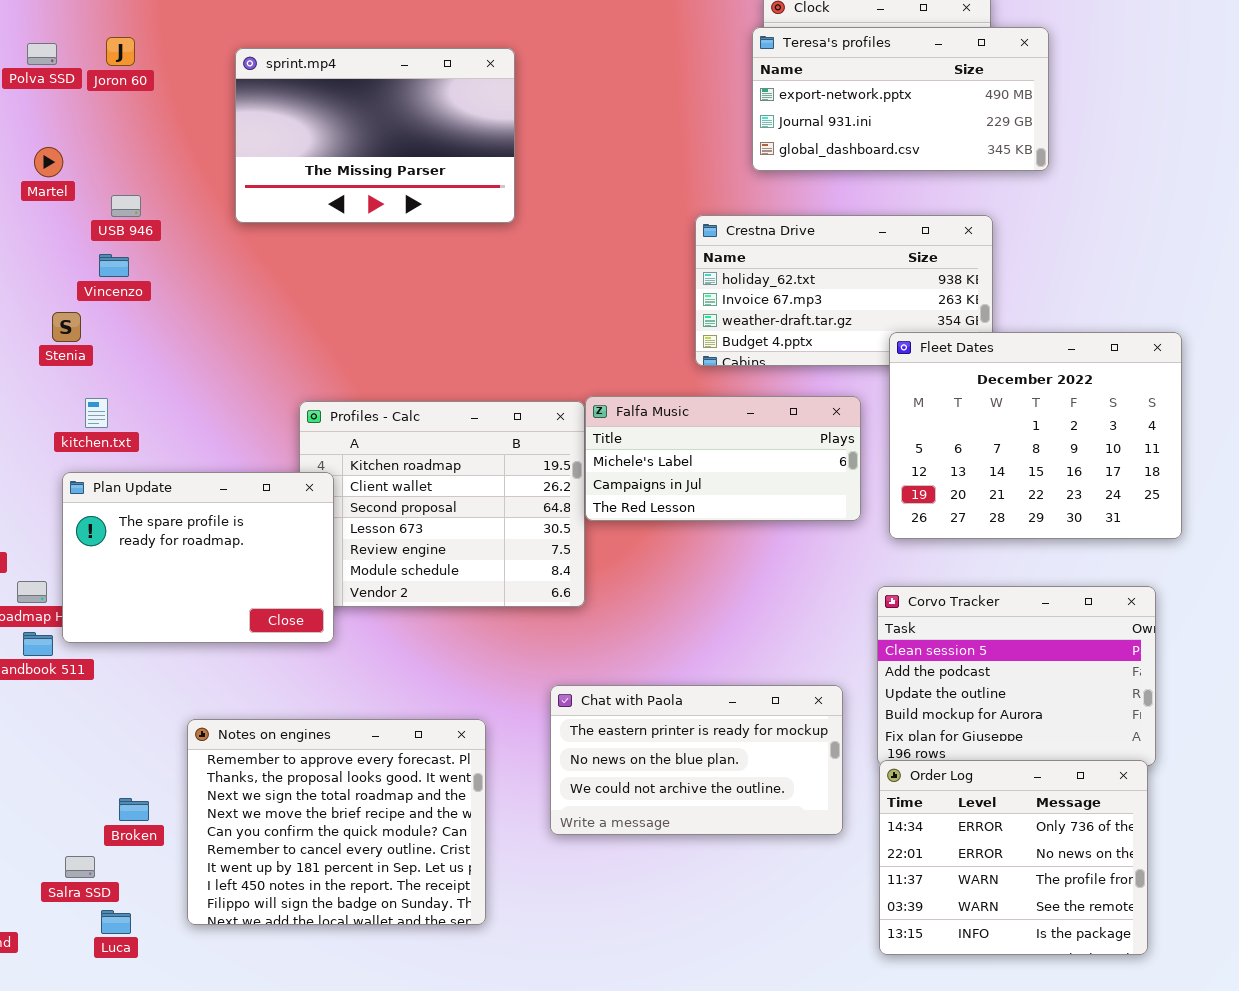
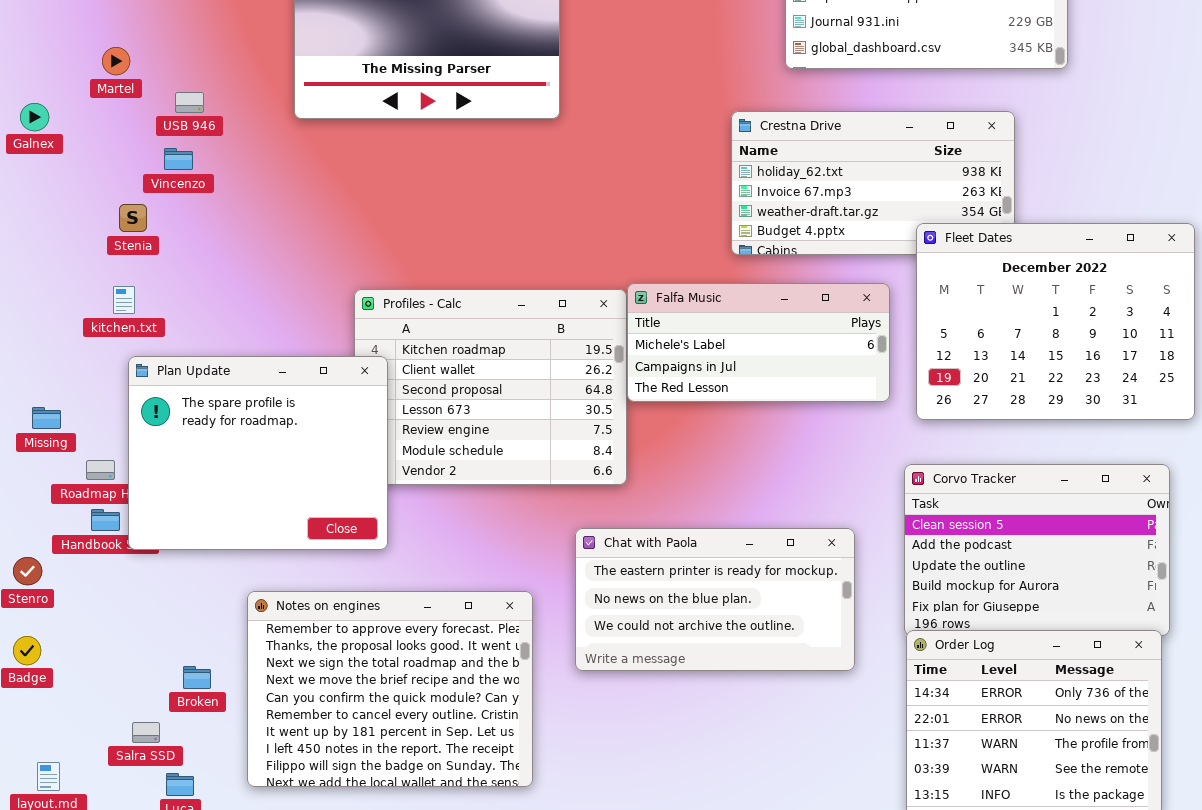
kitchen.txt: [85,398,108,428] -> [113,286,135,314], moved
Plan Update: [62,472,334,643] -> [128,356,388,550], resized
Chat with Paola: [550,685,843,835] -> [575,528,855,671], moved

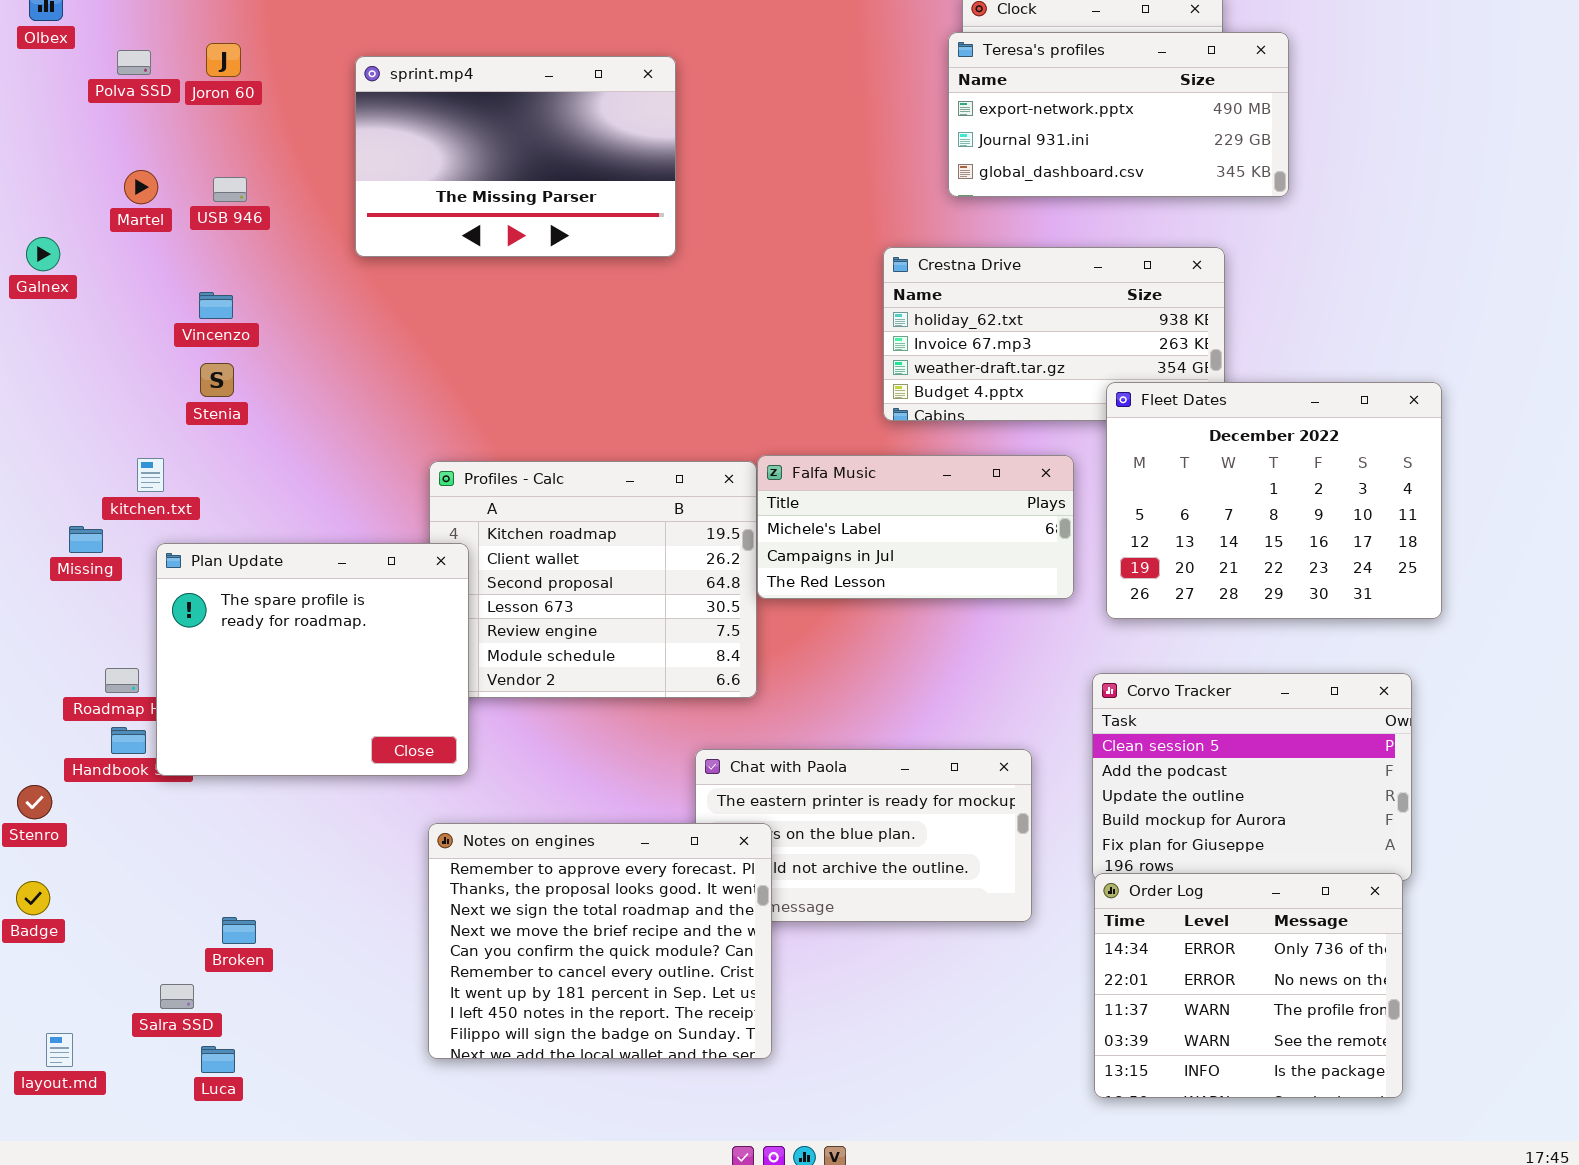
USB 946: [175,92,204,113] -> [213,177,247,202], moved
Stenia: [119,204,147,232] -> [200,363,234,397], moved
Missing: [32,407,61,429] -> [69,526,103,553], moved
Notes on engines: [247,591,533,787] -> [428,823,772,1059], moved

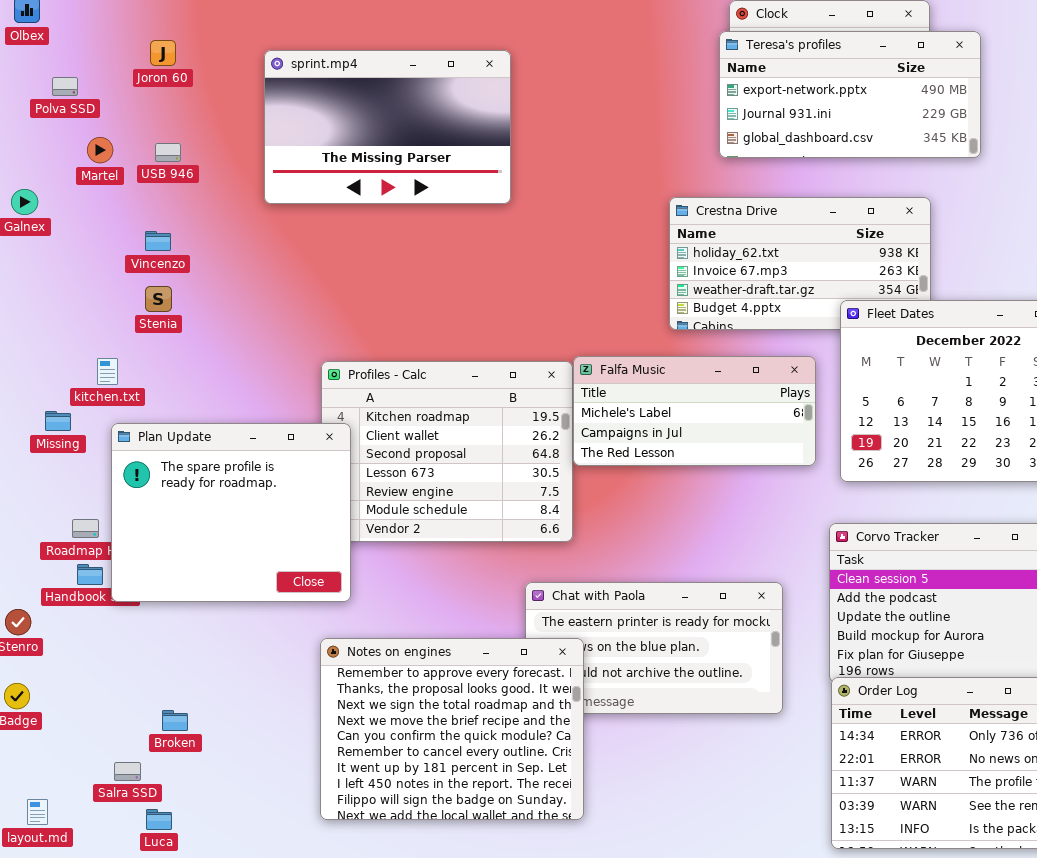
Polva SSD: [117,50,151,75] -> [52,77,78,96], moved

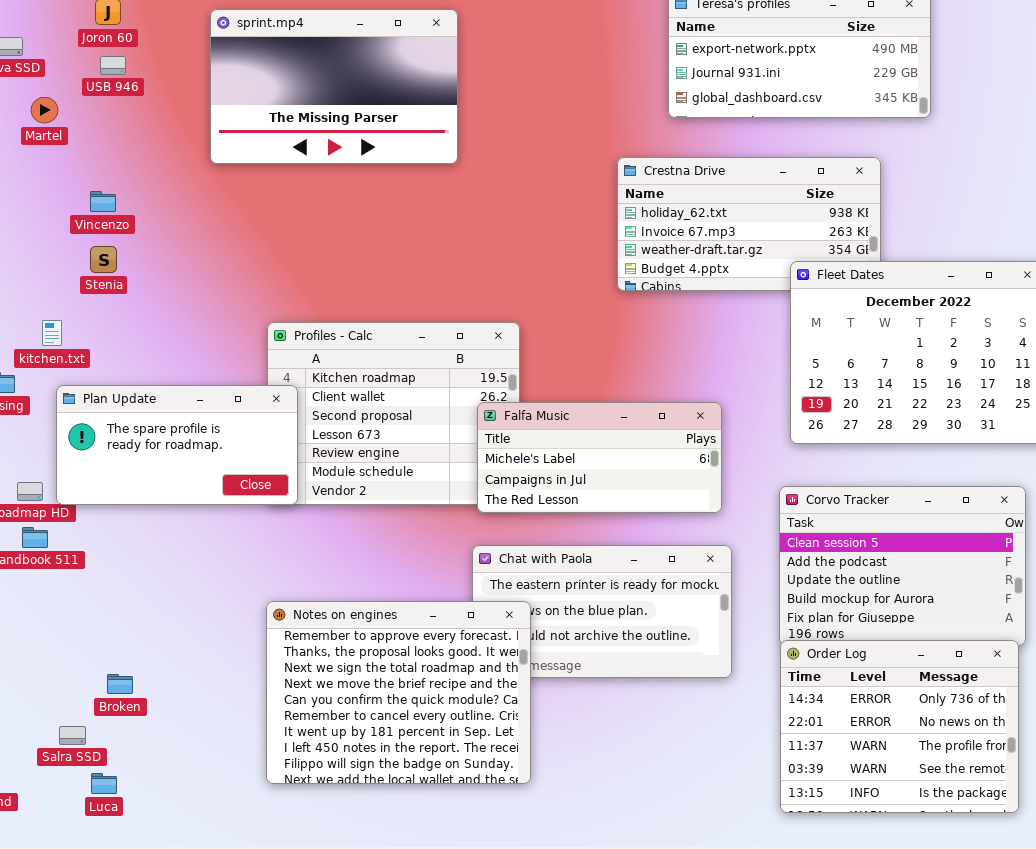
USB 946: [155,143,181,162] -> [100,56,126,75], moved
Falfa Music: [573,356,816,466] -> [477,402,722,513], moved
Plan Update: [111,423,351,602] -> [56,385,298,505], resized

